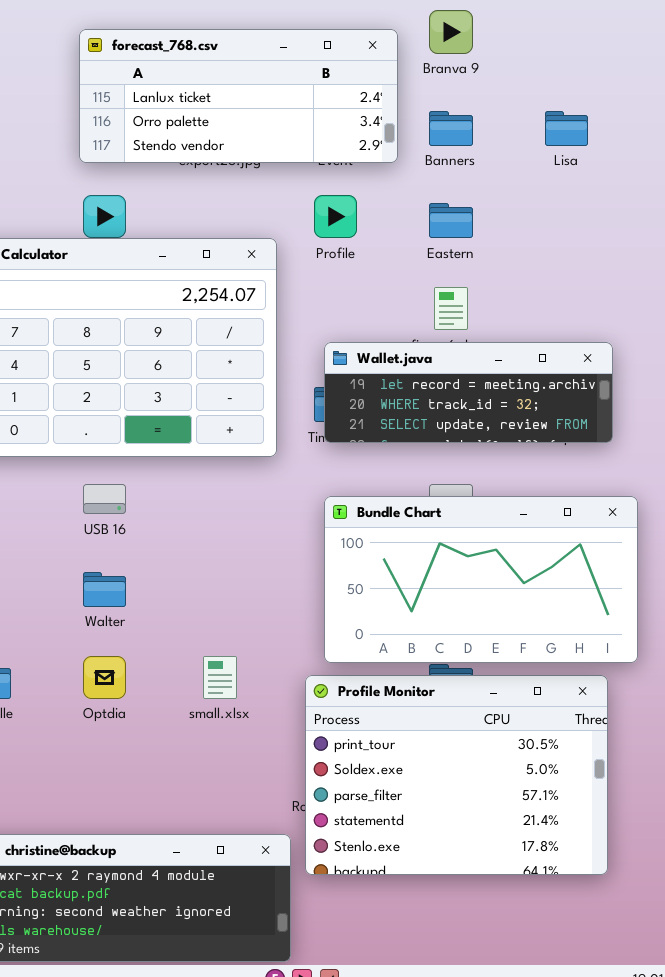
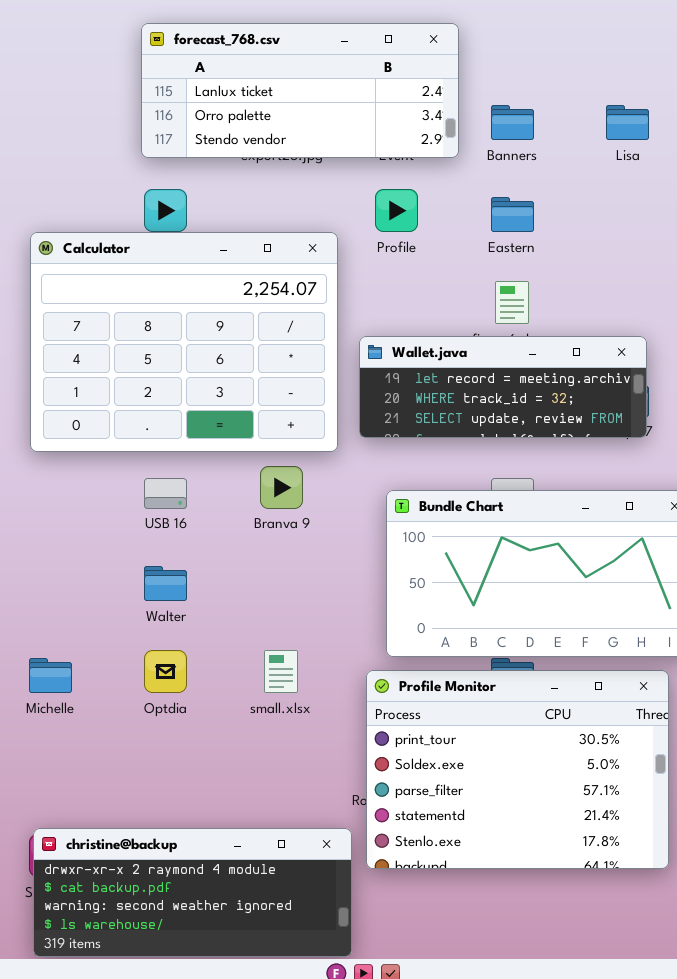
Branva 9: [429,10,473,54] -> [260,466,303,509], moved
Wallet.java: [324,342,613,443] -> [359,336,647,438], moved

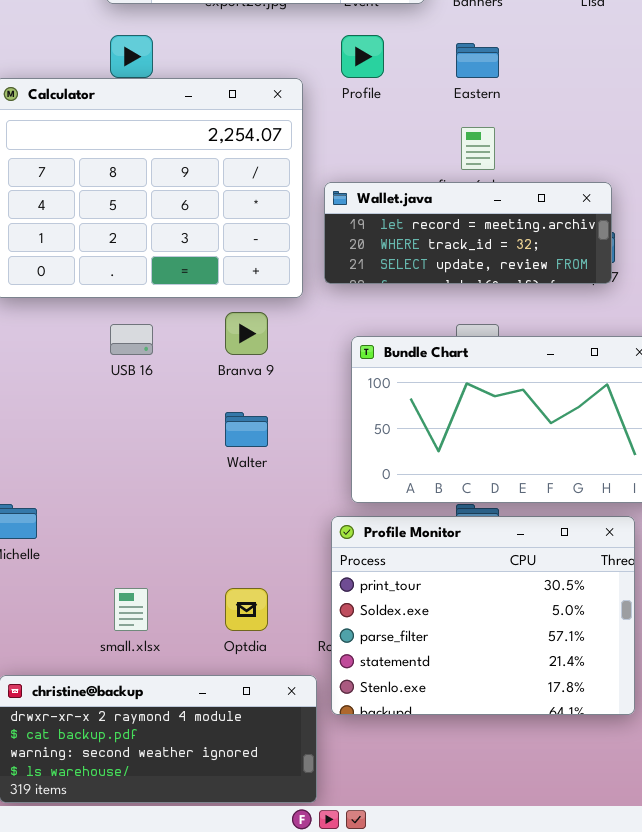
Walter: [144,566,187,601] -> [225,412,268,447], moved
Optdia: [144,650,187,693] -> [225,588,268,631], moved
small.xlsx: [264,650,298,693] -> [114,588,148,631], moved

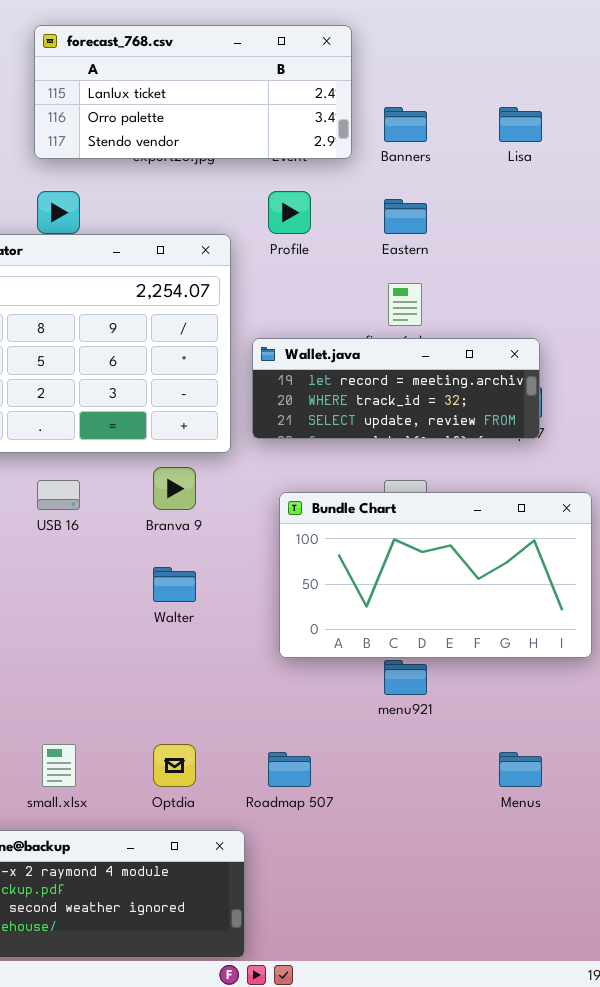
Profile Monitor: [331,516,635,715] -> none, closed

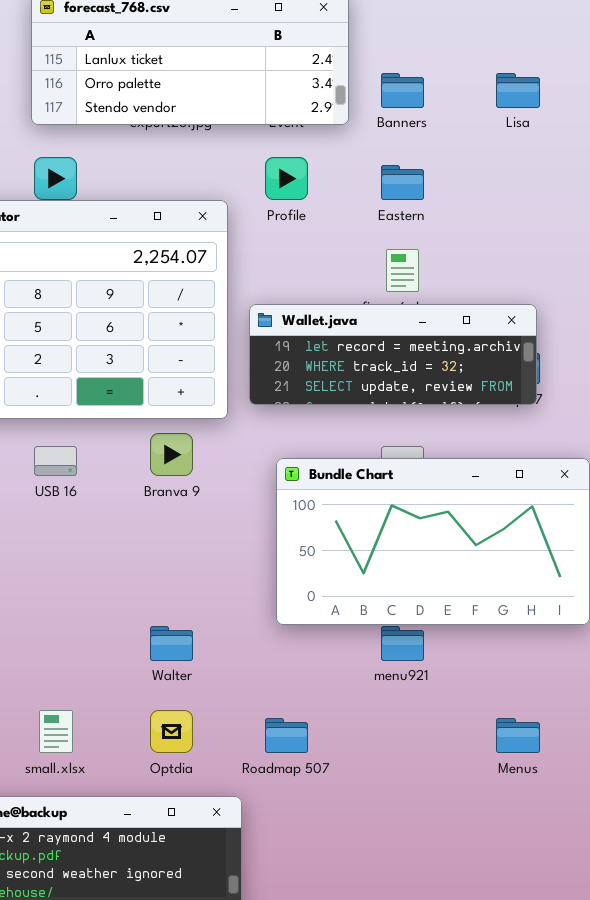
Walter: [153,567,196,602] -> [150,626,193,661], moved

